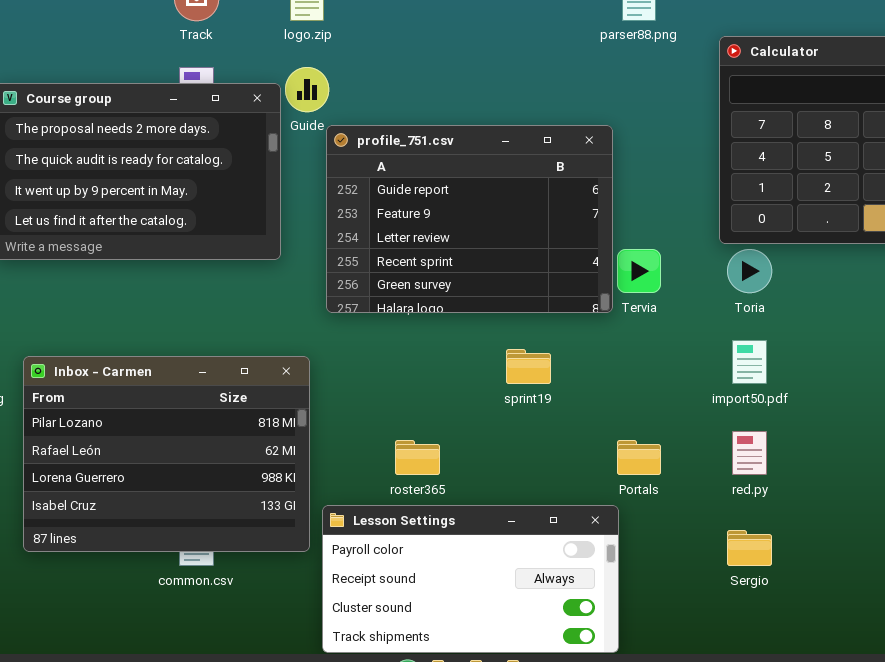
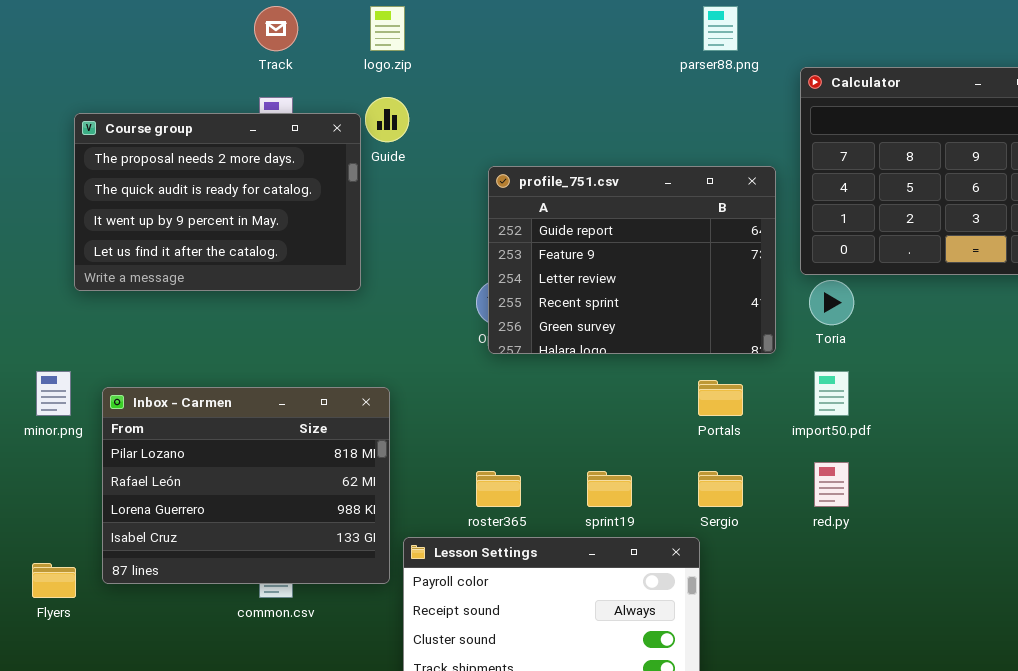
profile_751.csv: [326,125,613,313] -> [488,166,776,354], moved
sprint19: [506,349,551,384] -> [587,471,632,507], moved
Portals: [617,440,661,475] -> [698,380,743,416], moved
Sergio: [727,530,772,566] -> [698,471,743,507], moved

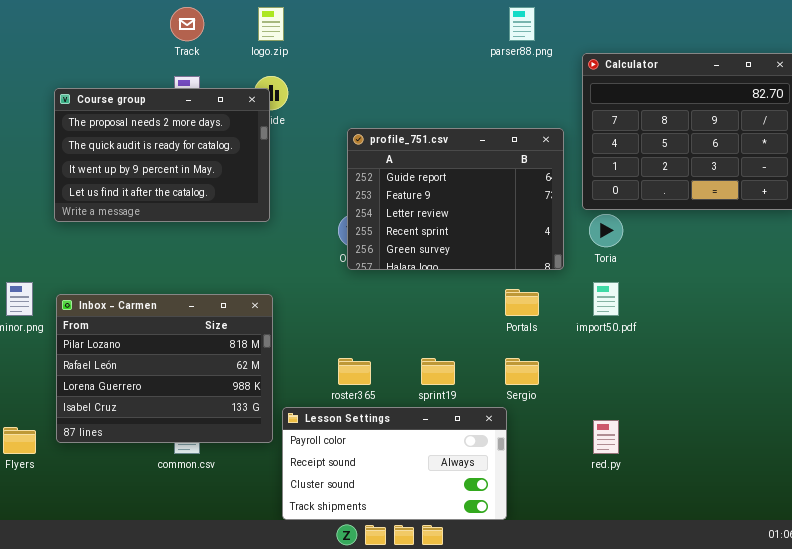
Course group: [74,113,361,291] -> [54,88,270,222], moved
red.py: [814,462,849,507] -> [593,420,619,454], moved

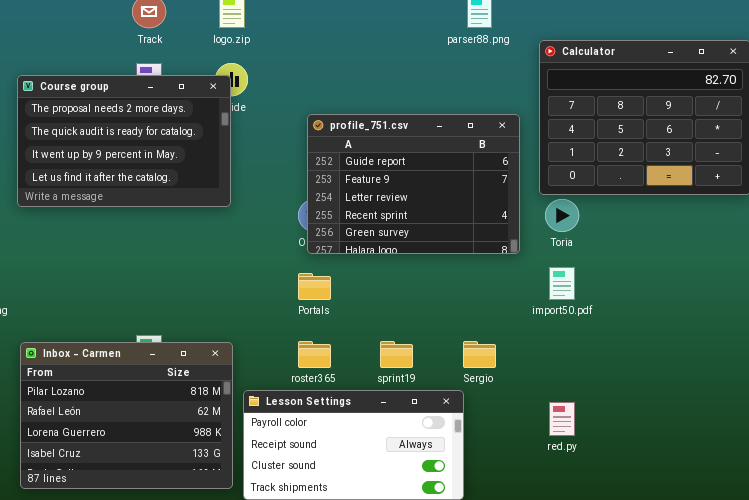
Portals: [505,289,539,316] -> [298,273,331,300], moved
Inbox - Carmen: [56,294,273,443] -> [20,342,233,489], moved

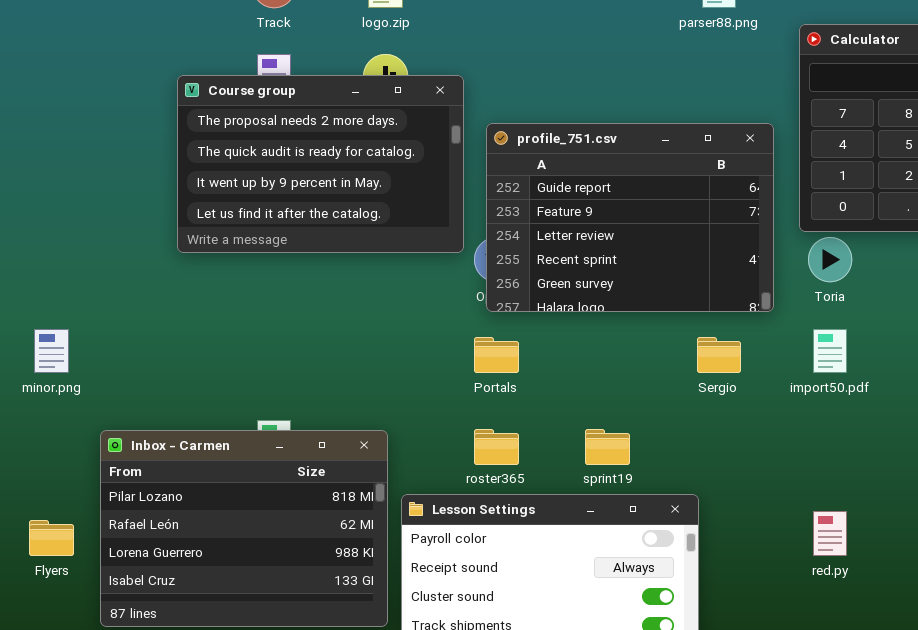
Course group: [17,75,231,207] -> [177,75,464,253], moved
Sergio: [463,341,496,368] -> [697,337,741,373], moved

